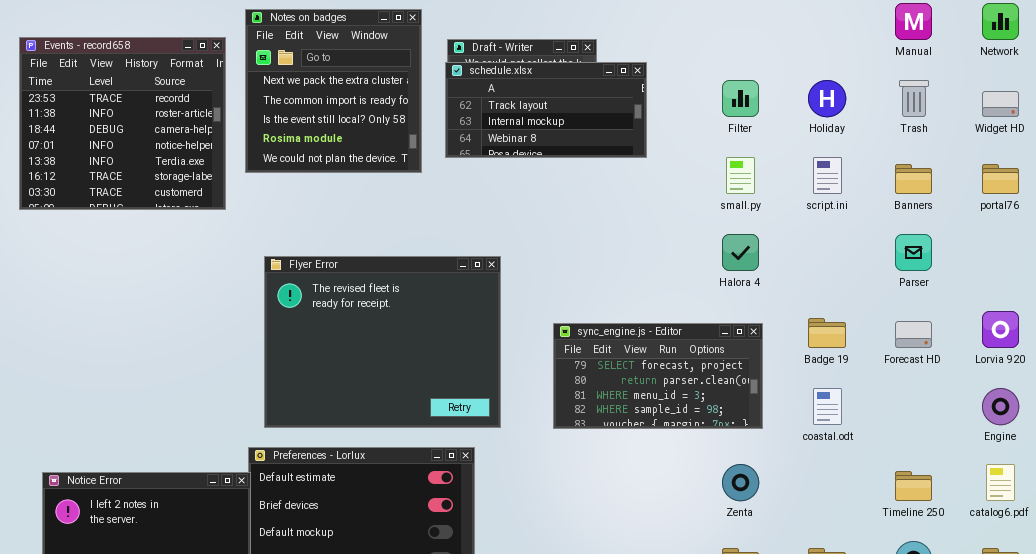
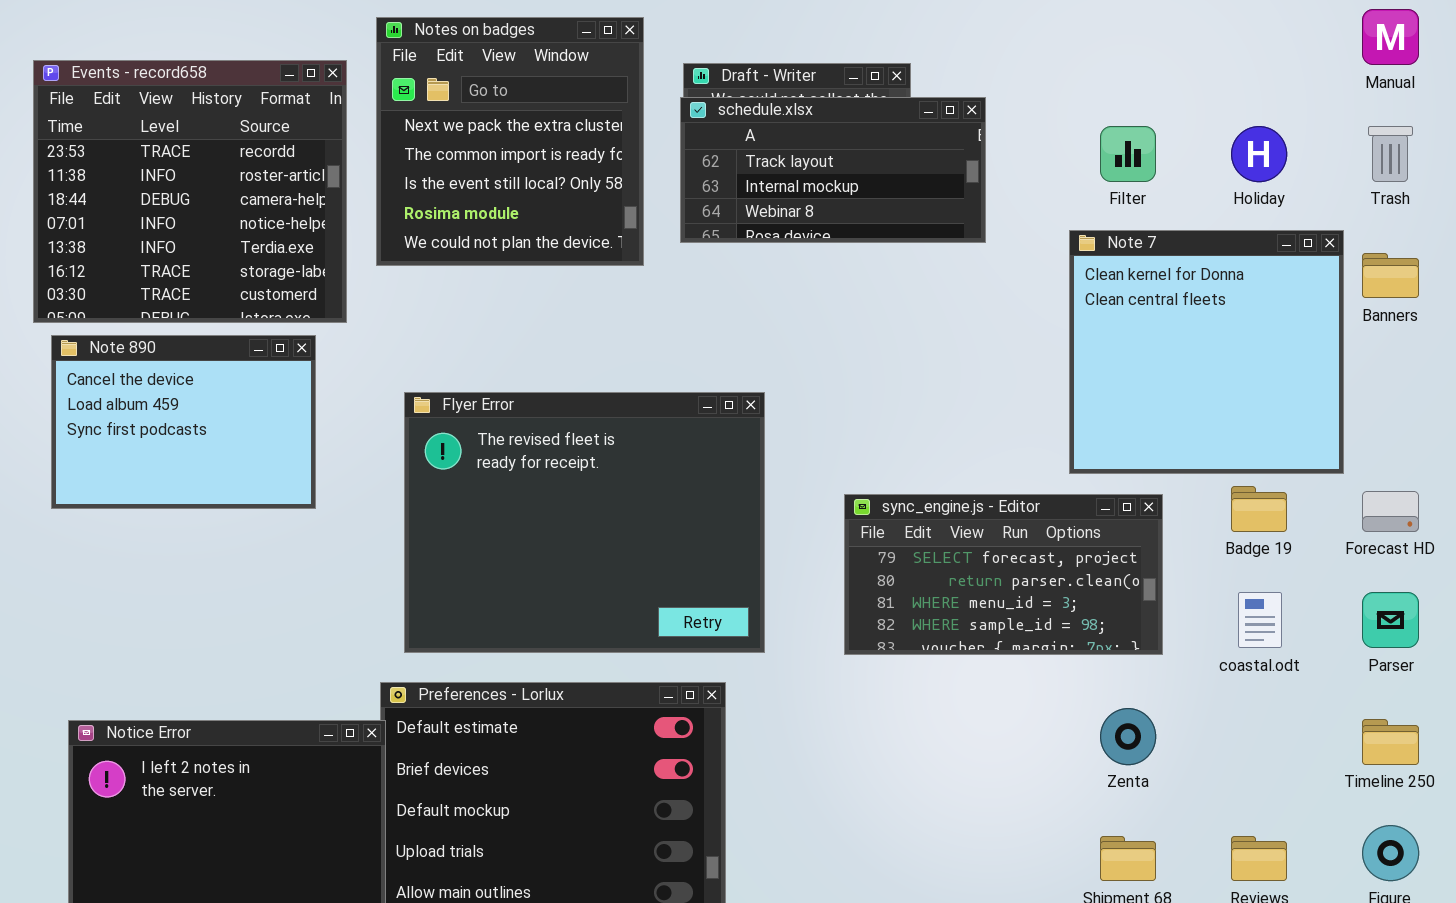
Note 7: none -> [1069,230,1344,474], opened
Note 890: none -> [51,335,316,509], opened
Parser: [895,234,932,271] -> [1362,592,1419,648], moved

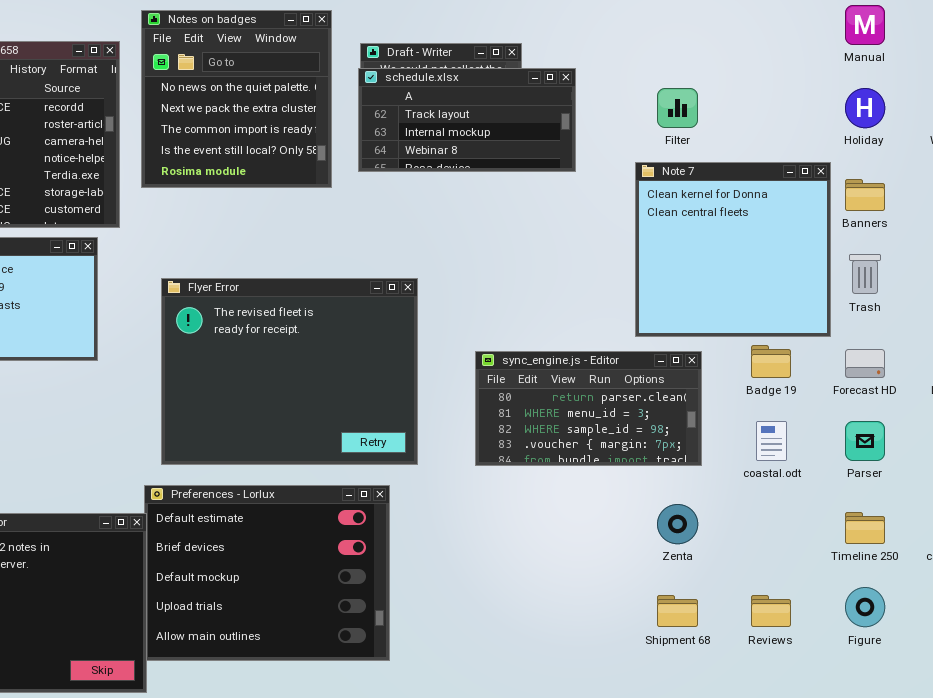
Notes on badges: [376,17,644,266] -> [141,10,332,188], scrolled up 1 row
Holiday: [1231,126,1287,182] -> [845,88,885,128], moved
Trash: [1368,126,1413,182] -> [849,254,881,294], moved
sync_engine.js - Editor: [844,494,1163,655] -> [475,351,702,466], scrolled down 1 row

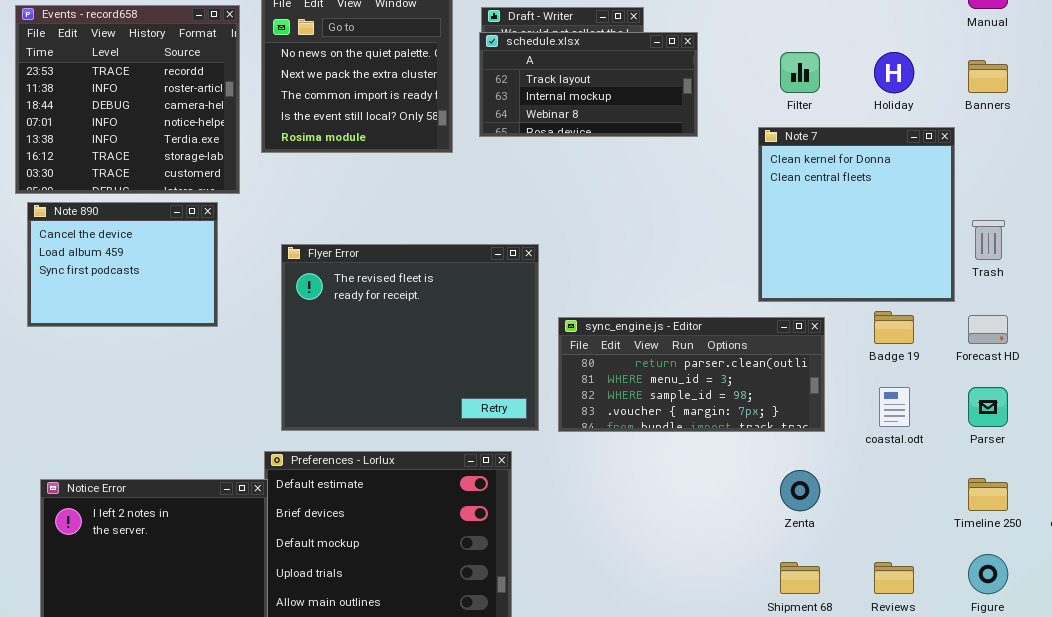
Holiday: [845,88,885,128] -> [874,52,914,93], moved
Banners: [845,179,885,211] -> [968,60,1008,93], moved
sync_engine.js - Editor: [475,351,702,466] -> [558,317,825,432], resized

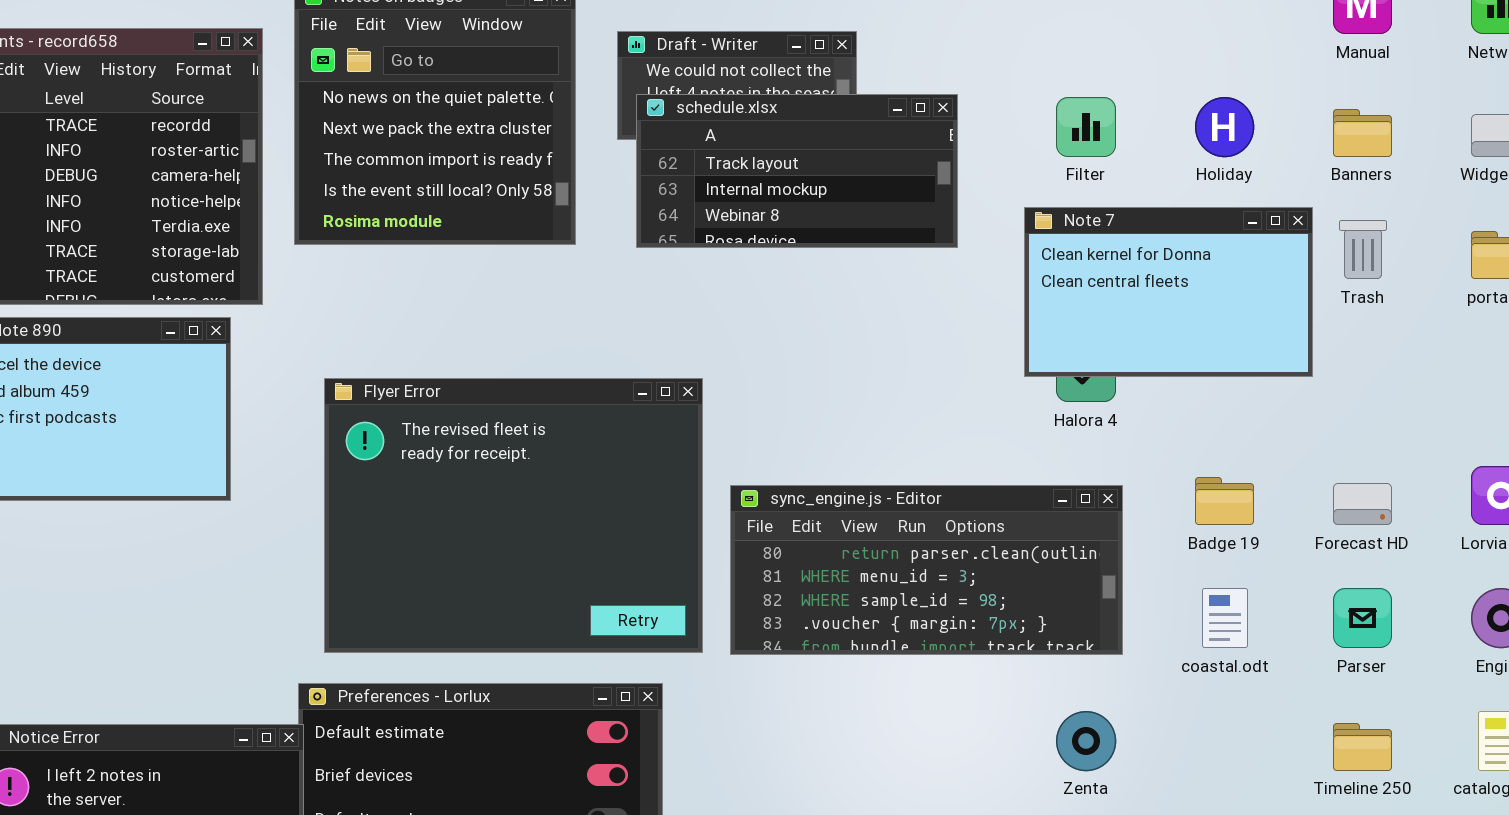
schedule.xlsx: [479,32,698,137] -> [636,94,958,248], moved
Note 7: [758,127,955,302] -> [1024,207,1313,377], resized
Trash: [972,220,1005,260] -> [1339,220,1387,279], moved

